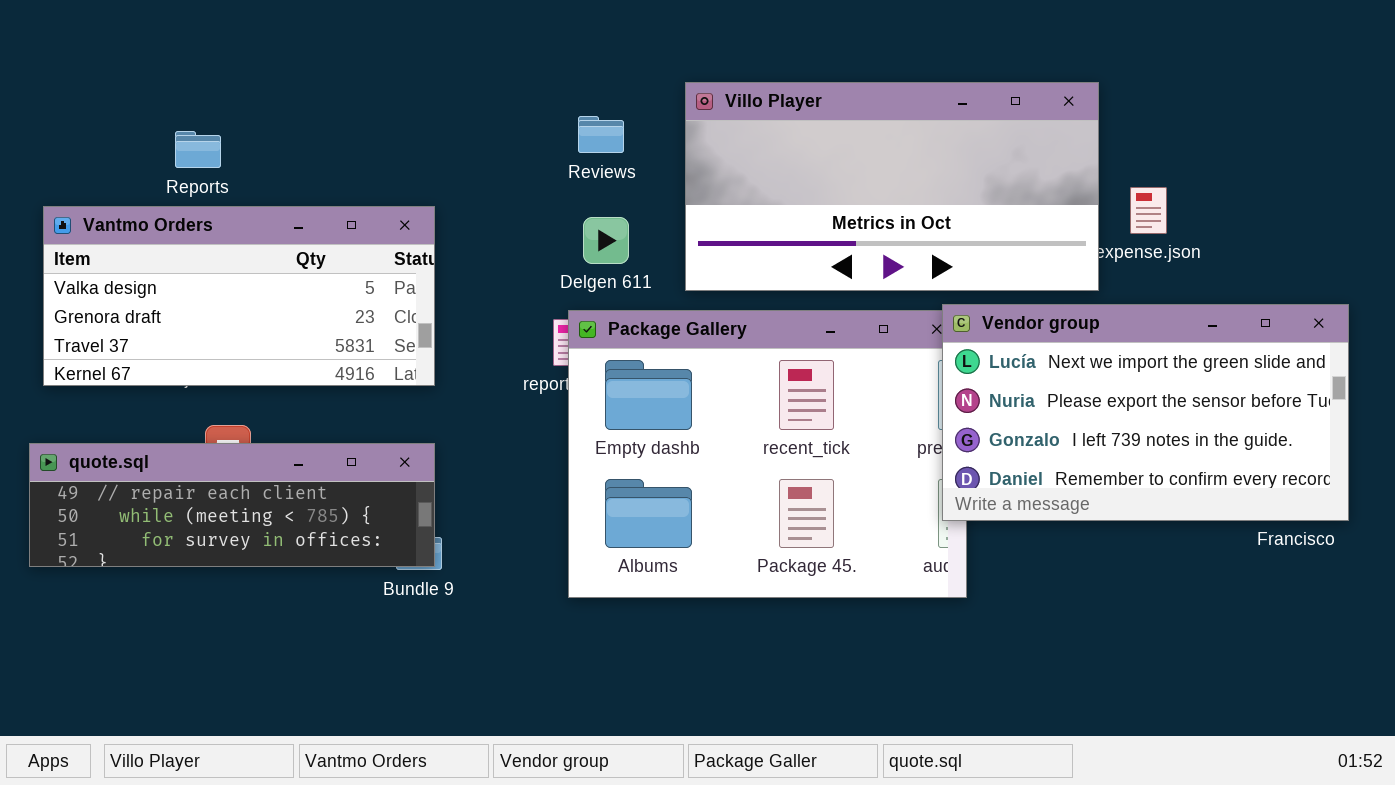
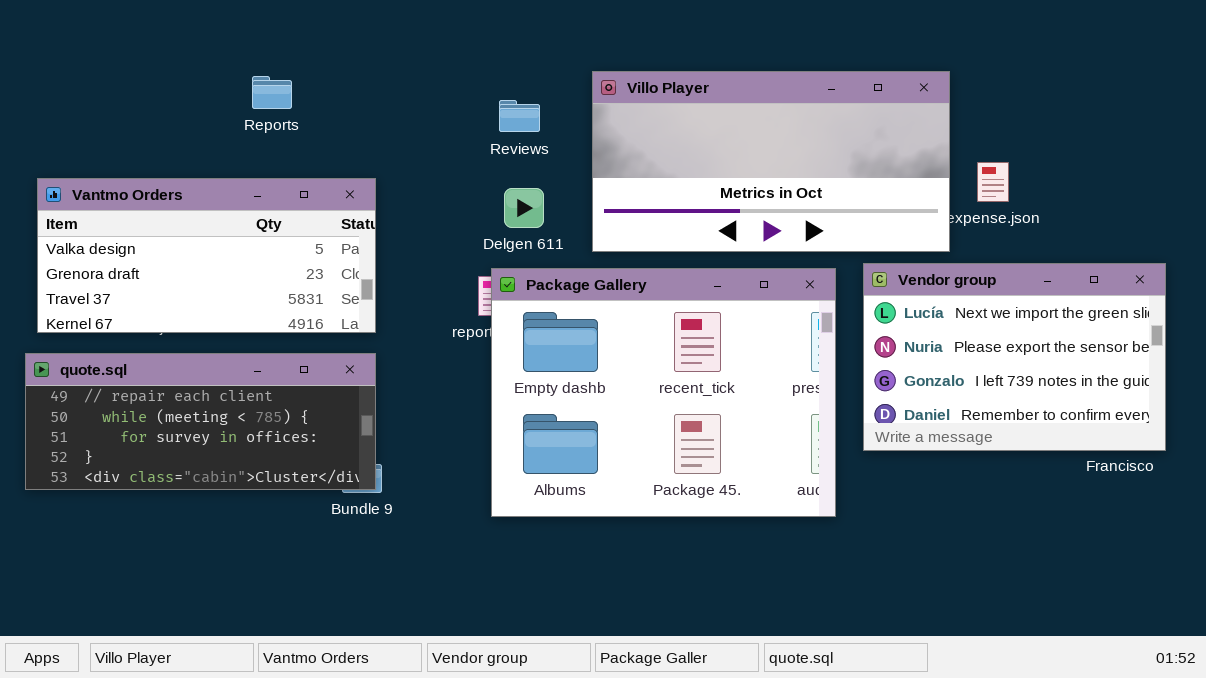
Reports: [175,131,221,168] -> [252,76,292,109], moved
Vendor group: [942,304,1349,521] -> [863,263,1166,451], resized
quote.sql: [29,443,435,567] -> [25,353,376,490], resized

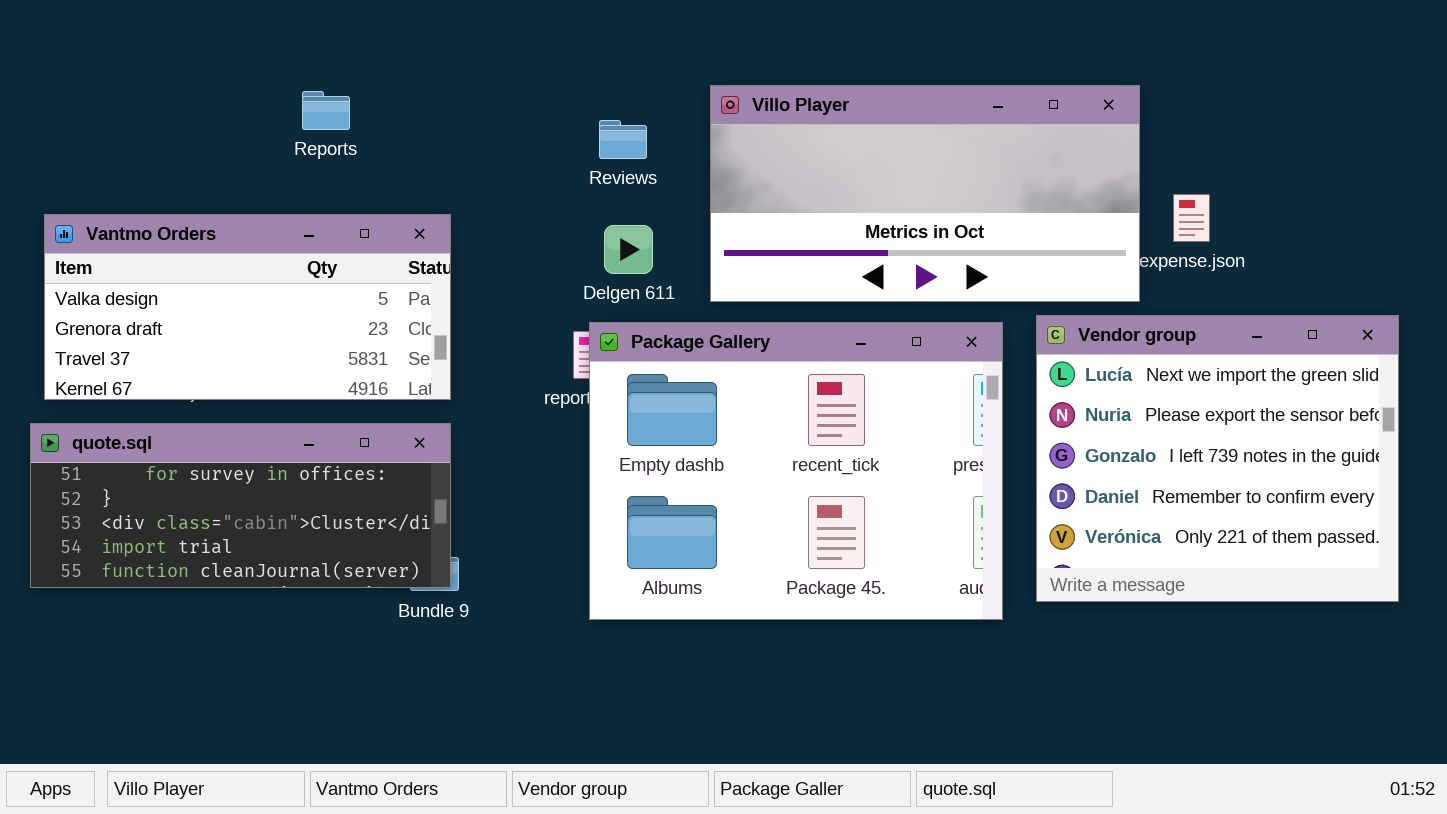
Vendor group: [863,263,1166,451] -> [1036,315,1399,602], resized
quote.sql: [25,353,376,490] -> [30,423,451,588], scrolled down 2 rows

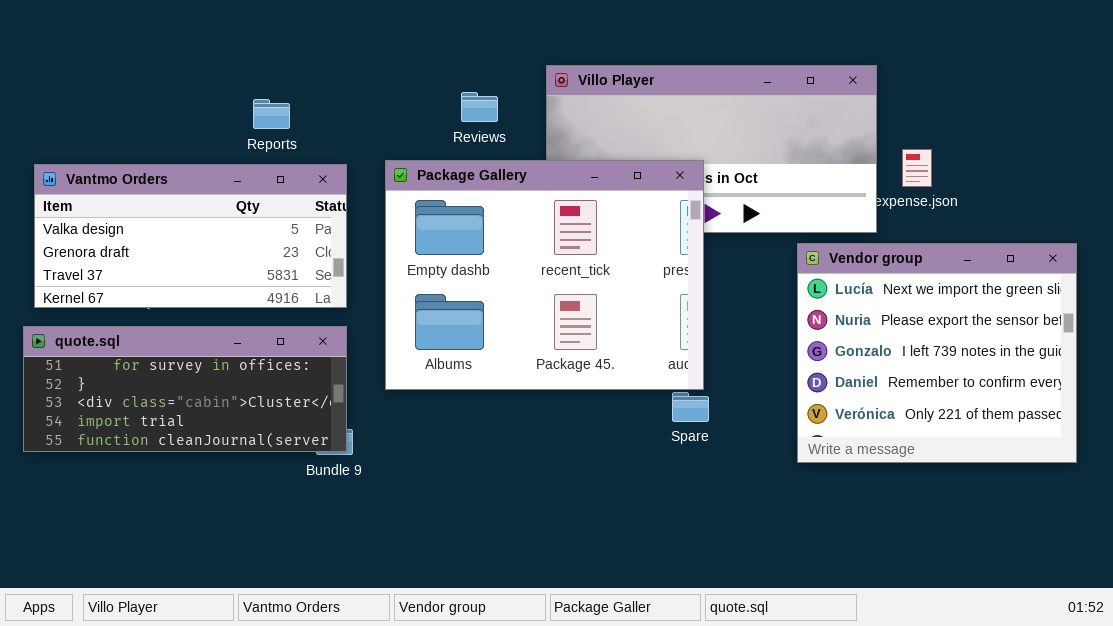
Reports: [302,91,350,130] -> [253,99,290,129], moved
Package Gallery: [589,322,1003,620] -> [385,160,704,390], moved

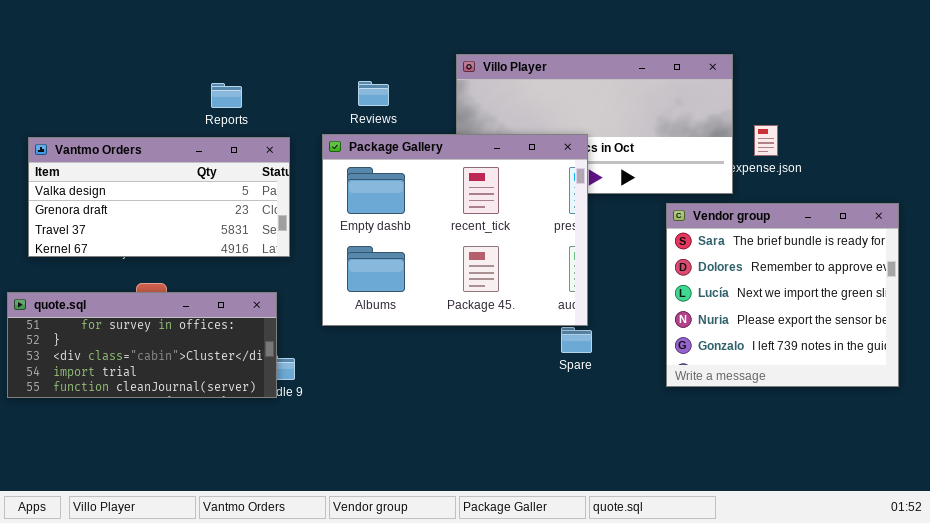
Reviews: [461,92,498,122] -> [358,81,389,106], moved
Vendor group: [797,243,1077,463] -> [666,203,899,387], scrolled up 2 rows
quote.sql: [23,326,347,452] -> [7,292,277,398], moved

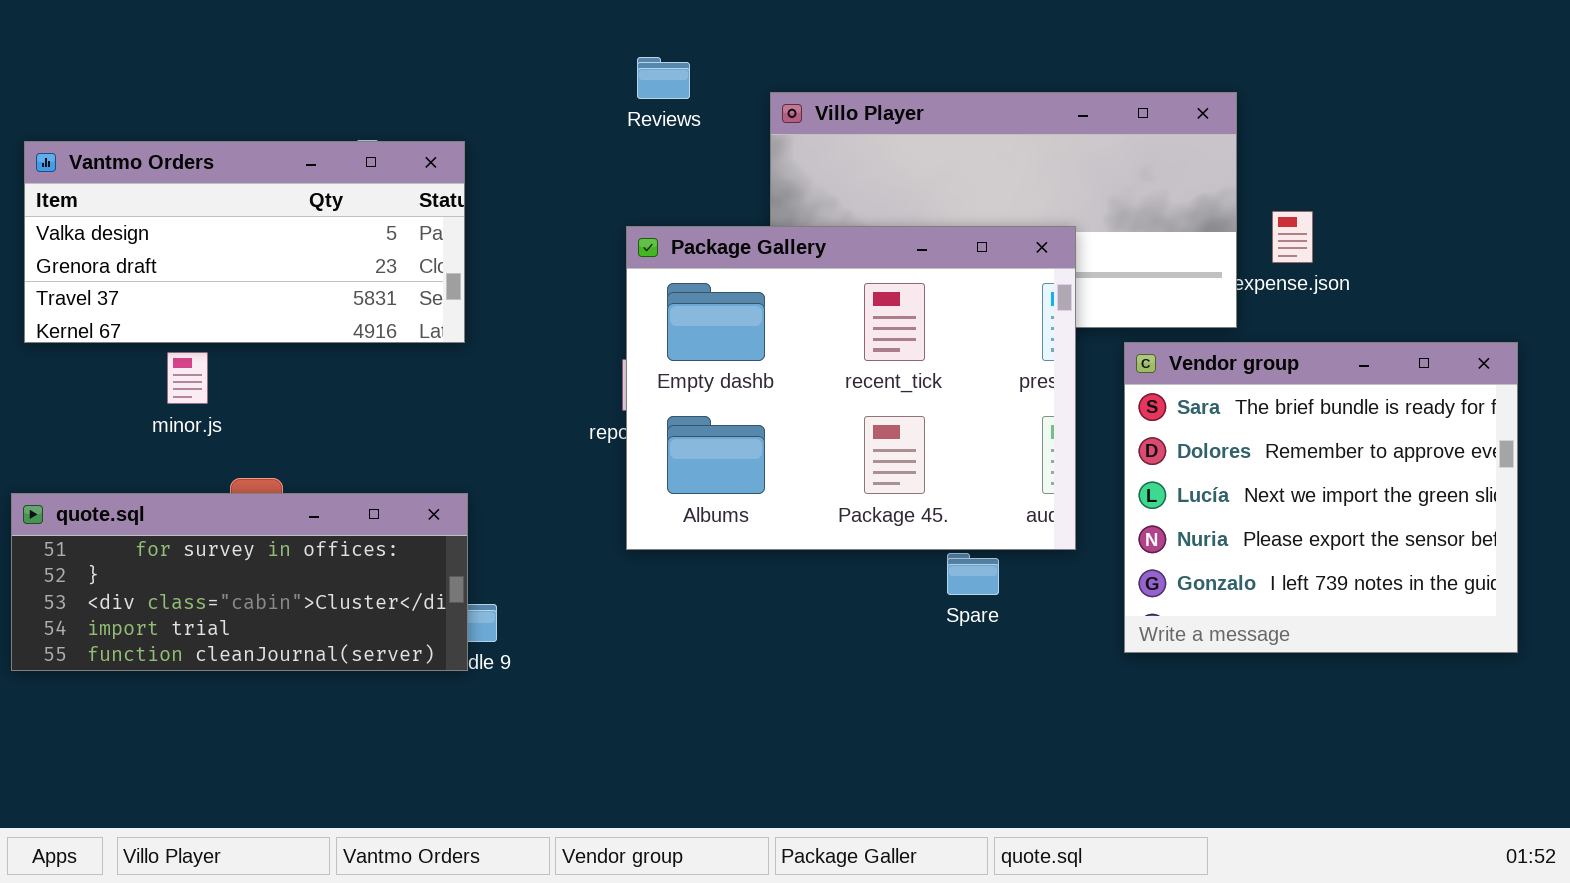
Reviews: [358,81,389,106] -> [637,57,690,99], moved
Package Gallery: [322,134,588,326] -> [626,226,1076,550], moved
Vantmo Orders: [28,137,290,257] -> [24,141,465,343], moved

